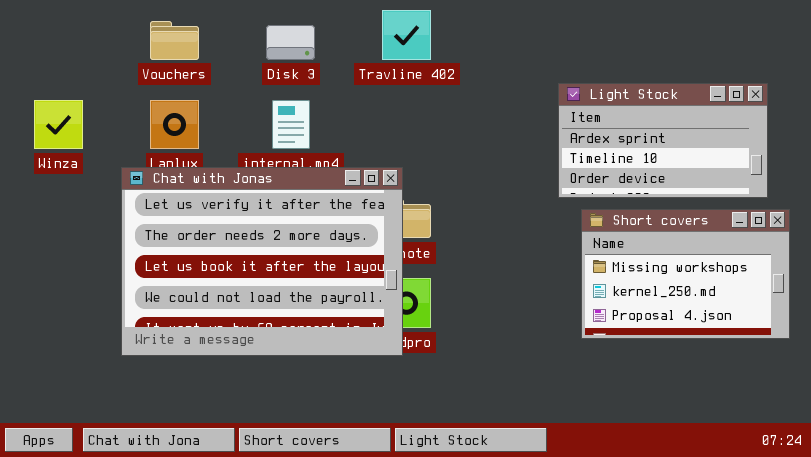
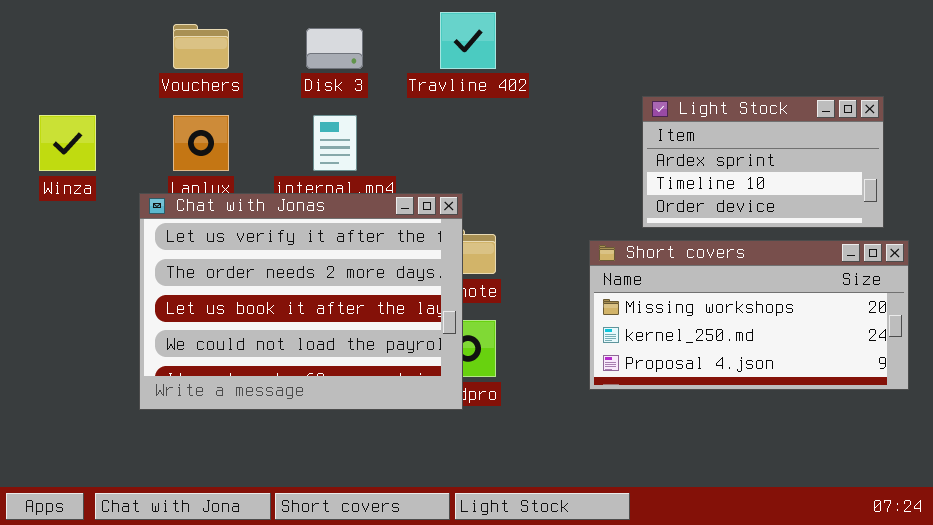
Short covers: [581,209,790,339] -> [589,240,909,390], resized

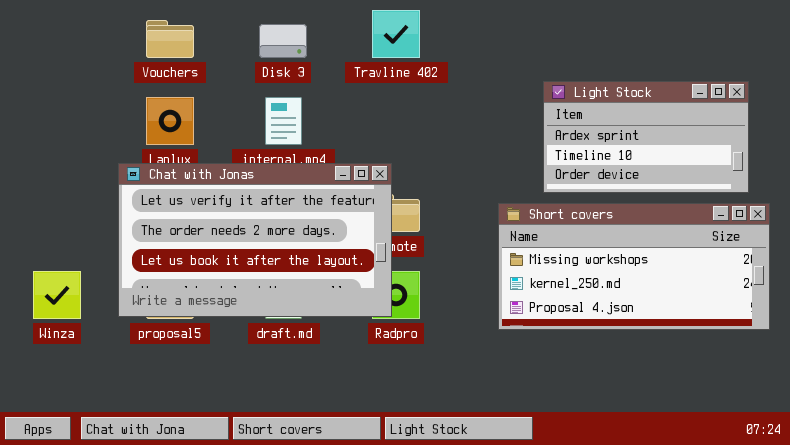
Winza: [39,115,96,171] -> [33,271,81,319], moved
Chat with Jonas: [139,193,463,410] -> [118,163,392,317], resized

